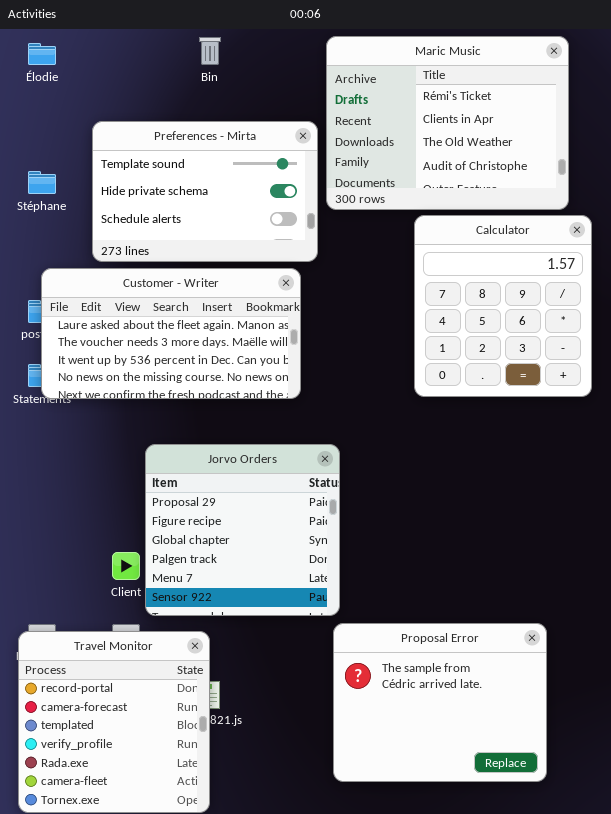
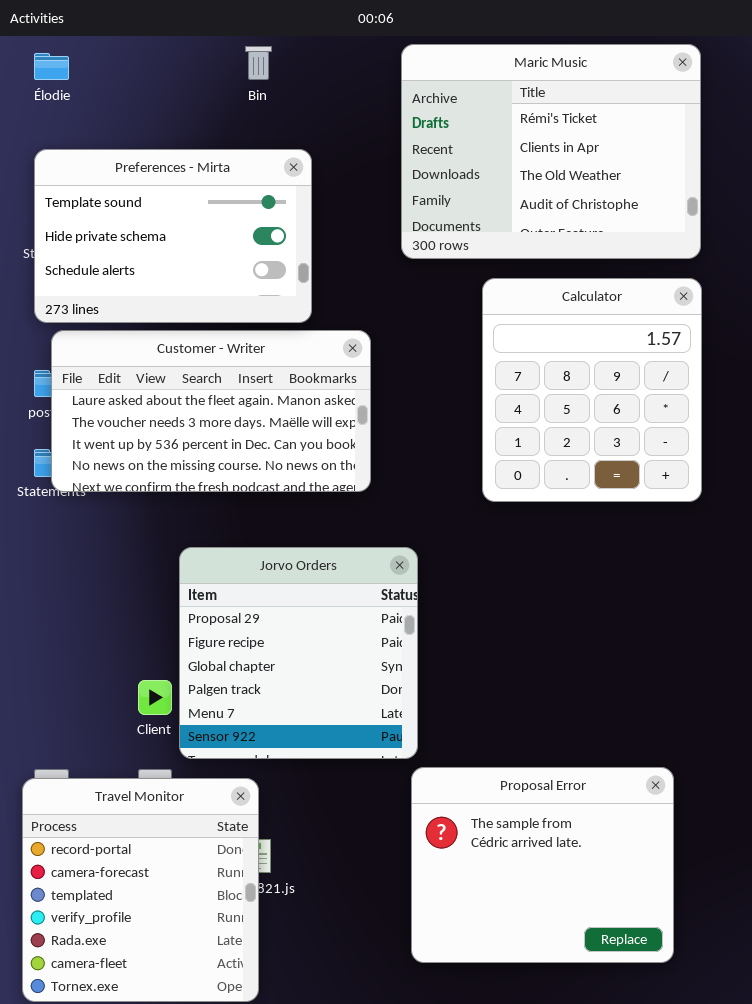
Preferences - Mirta: [92,121,318,262] -> [34,149,312,323], moved
Calculator: [414,215,592,397] -> [482,278,702,502], moved

